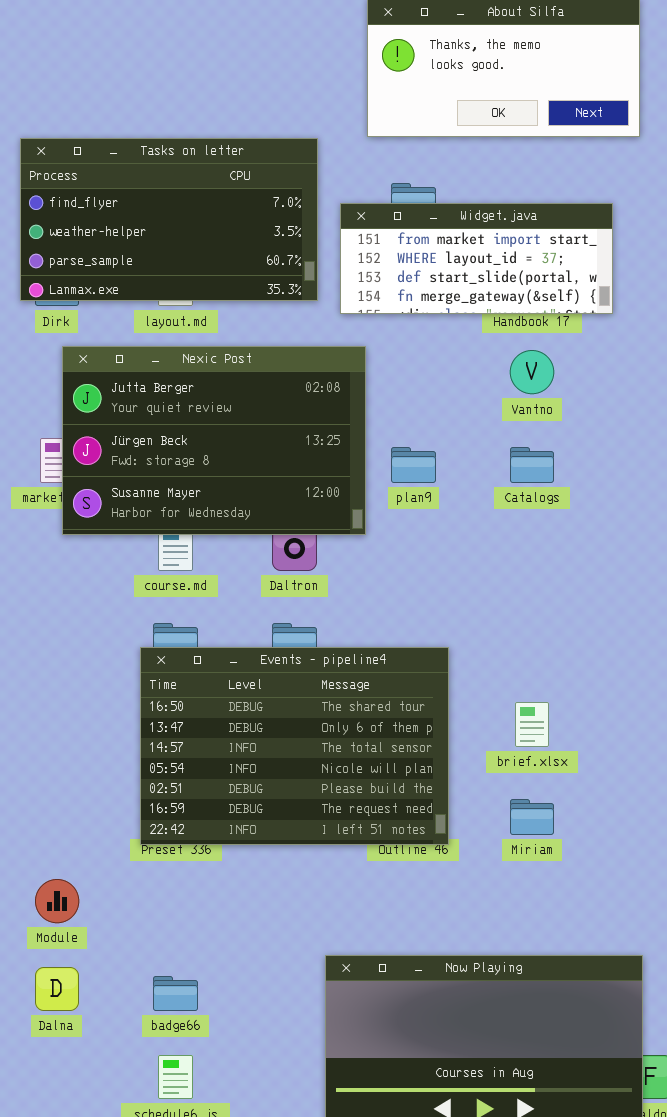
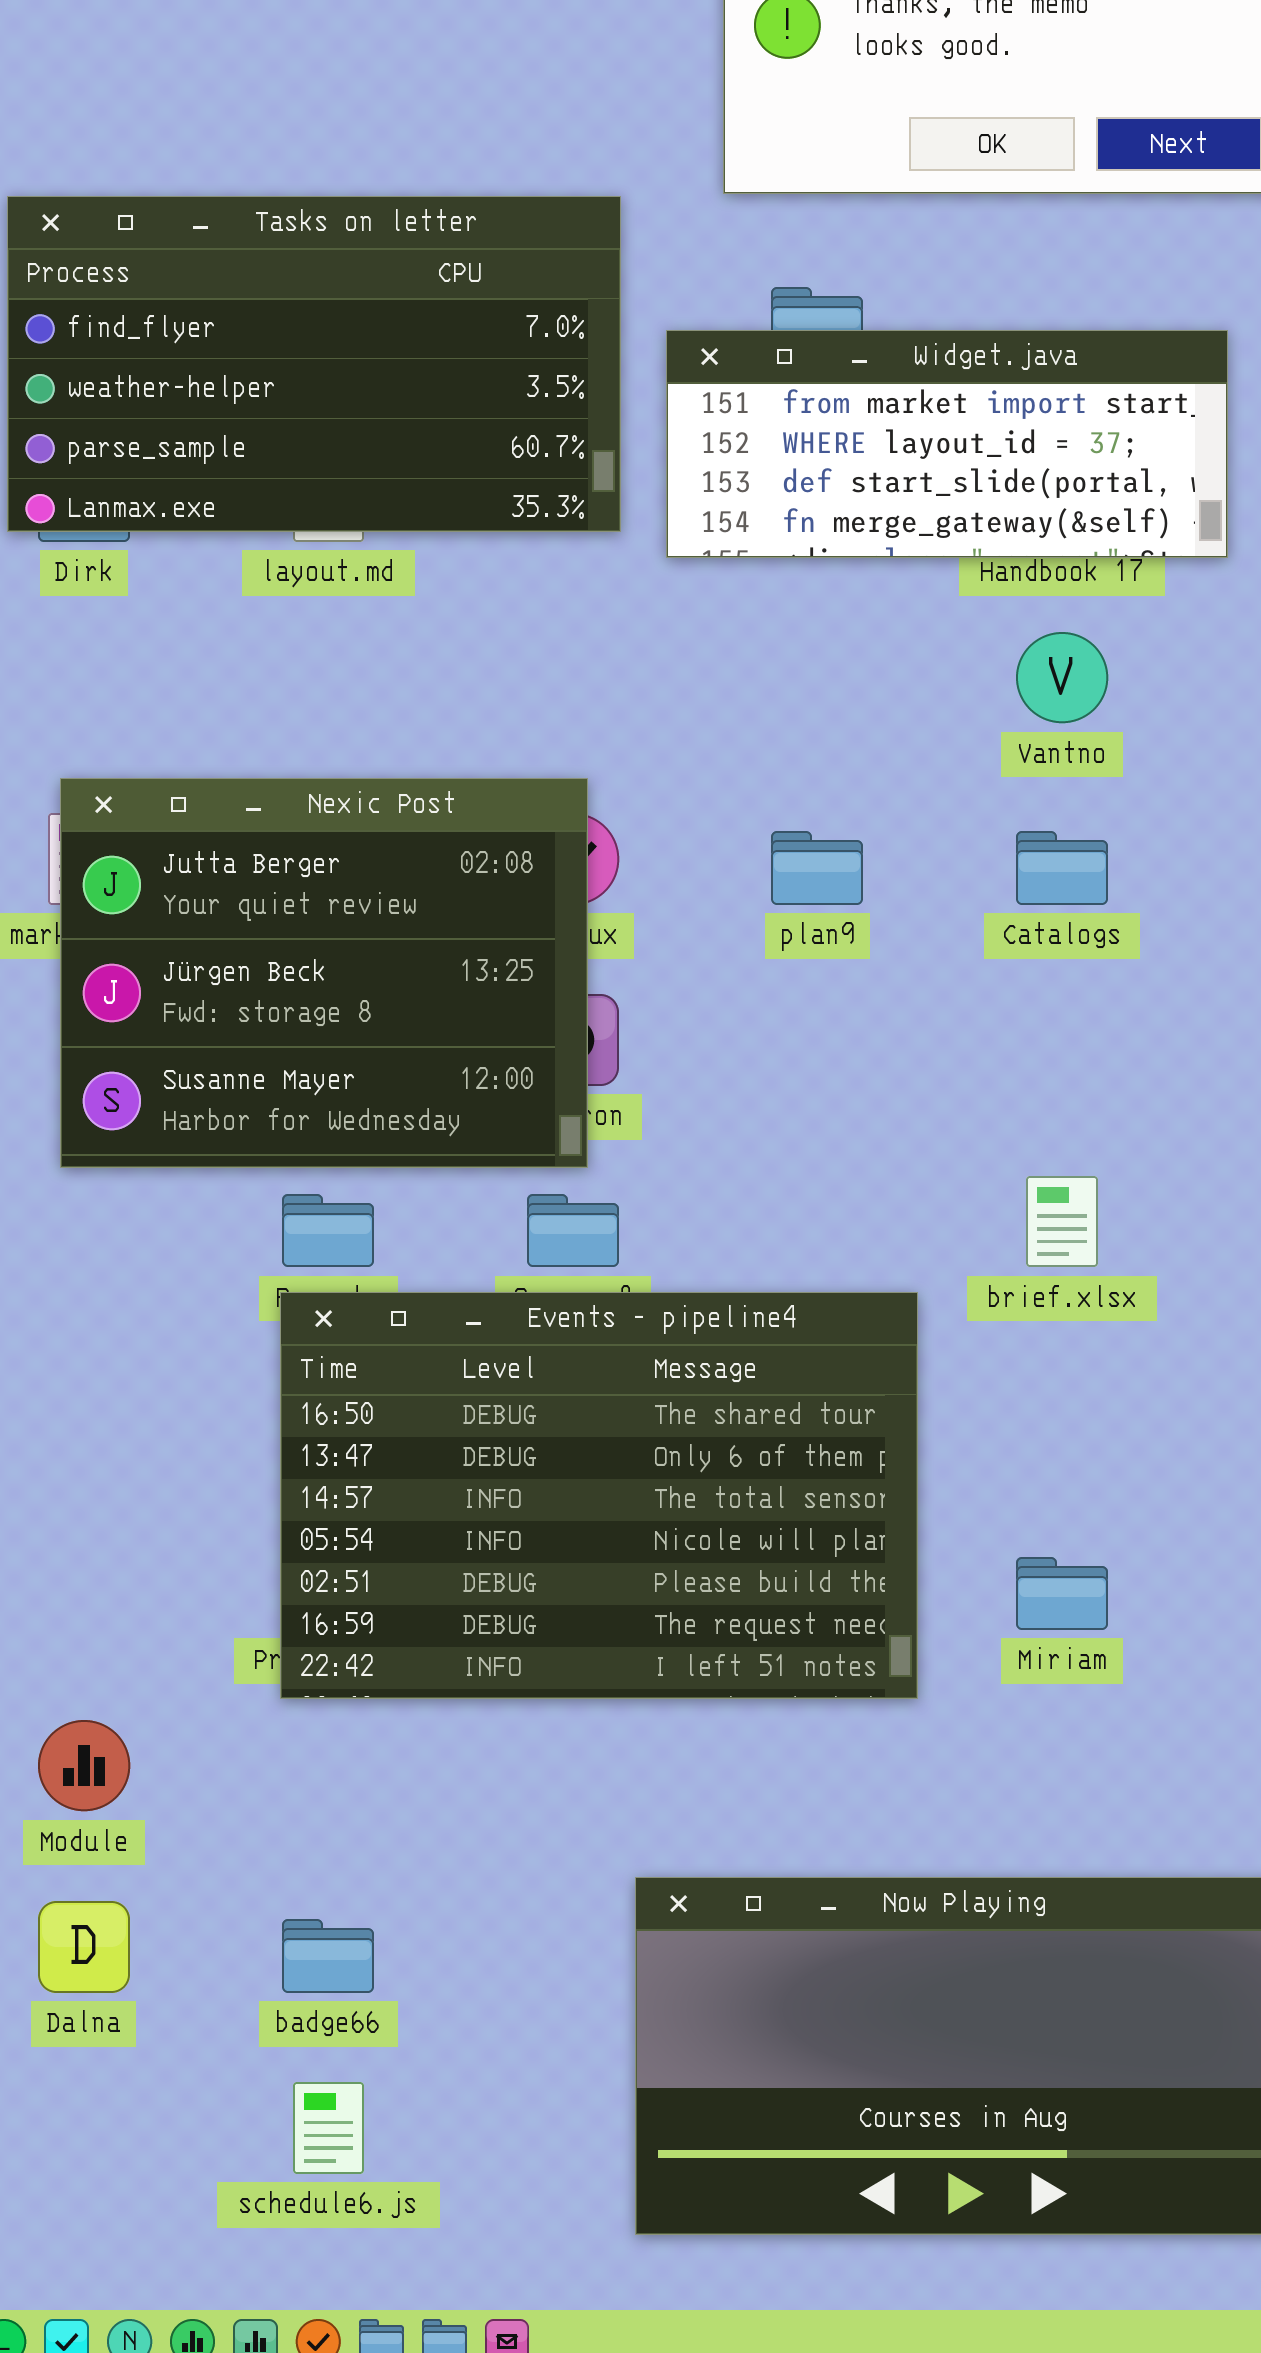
Nexic Post: [62,346,366,535] -> [60,778,588,1168], moved, resized
Events - pipeline4: [140,647,449,845] -> [280,1292,918,1699], moved
brief.xlsx: [515,702,549,747] -> [1026,1176,1098,1267], moved

